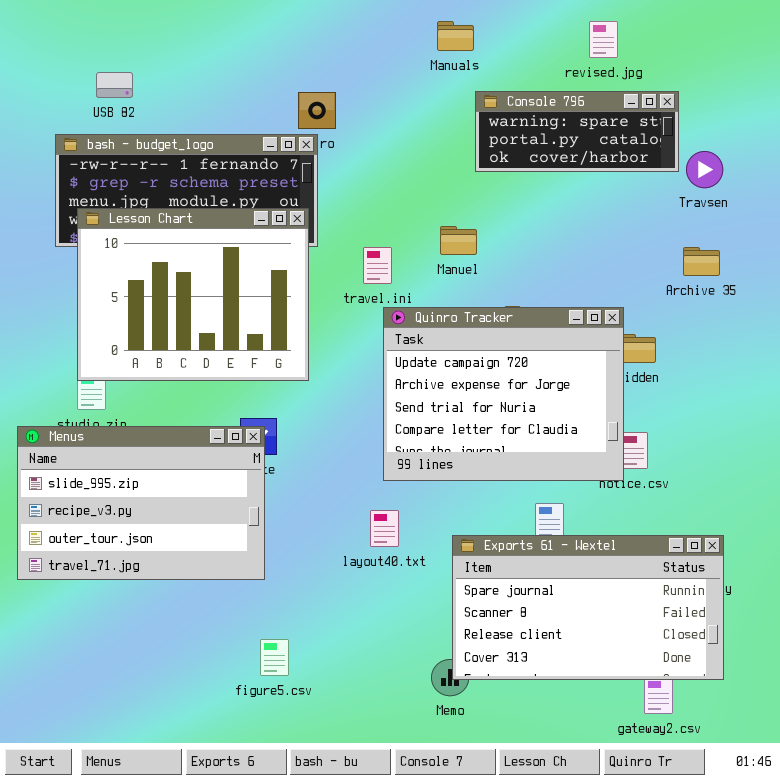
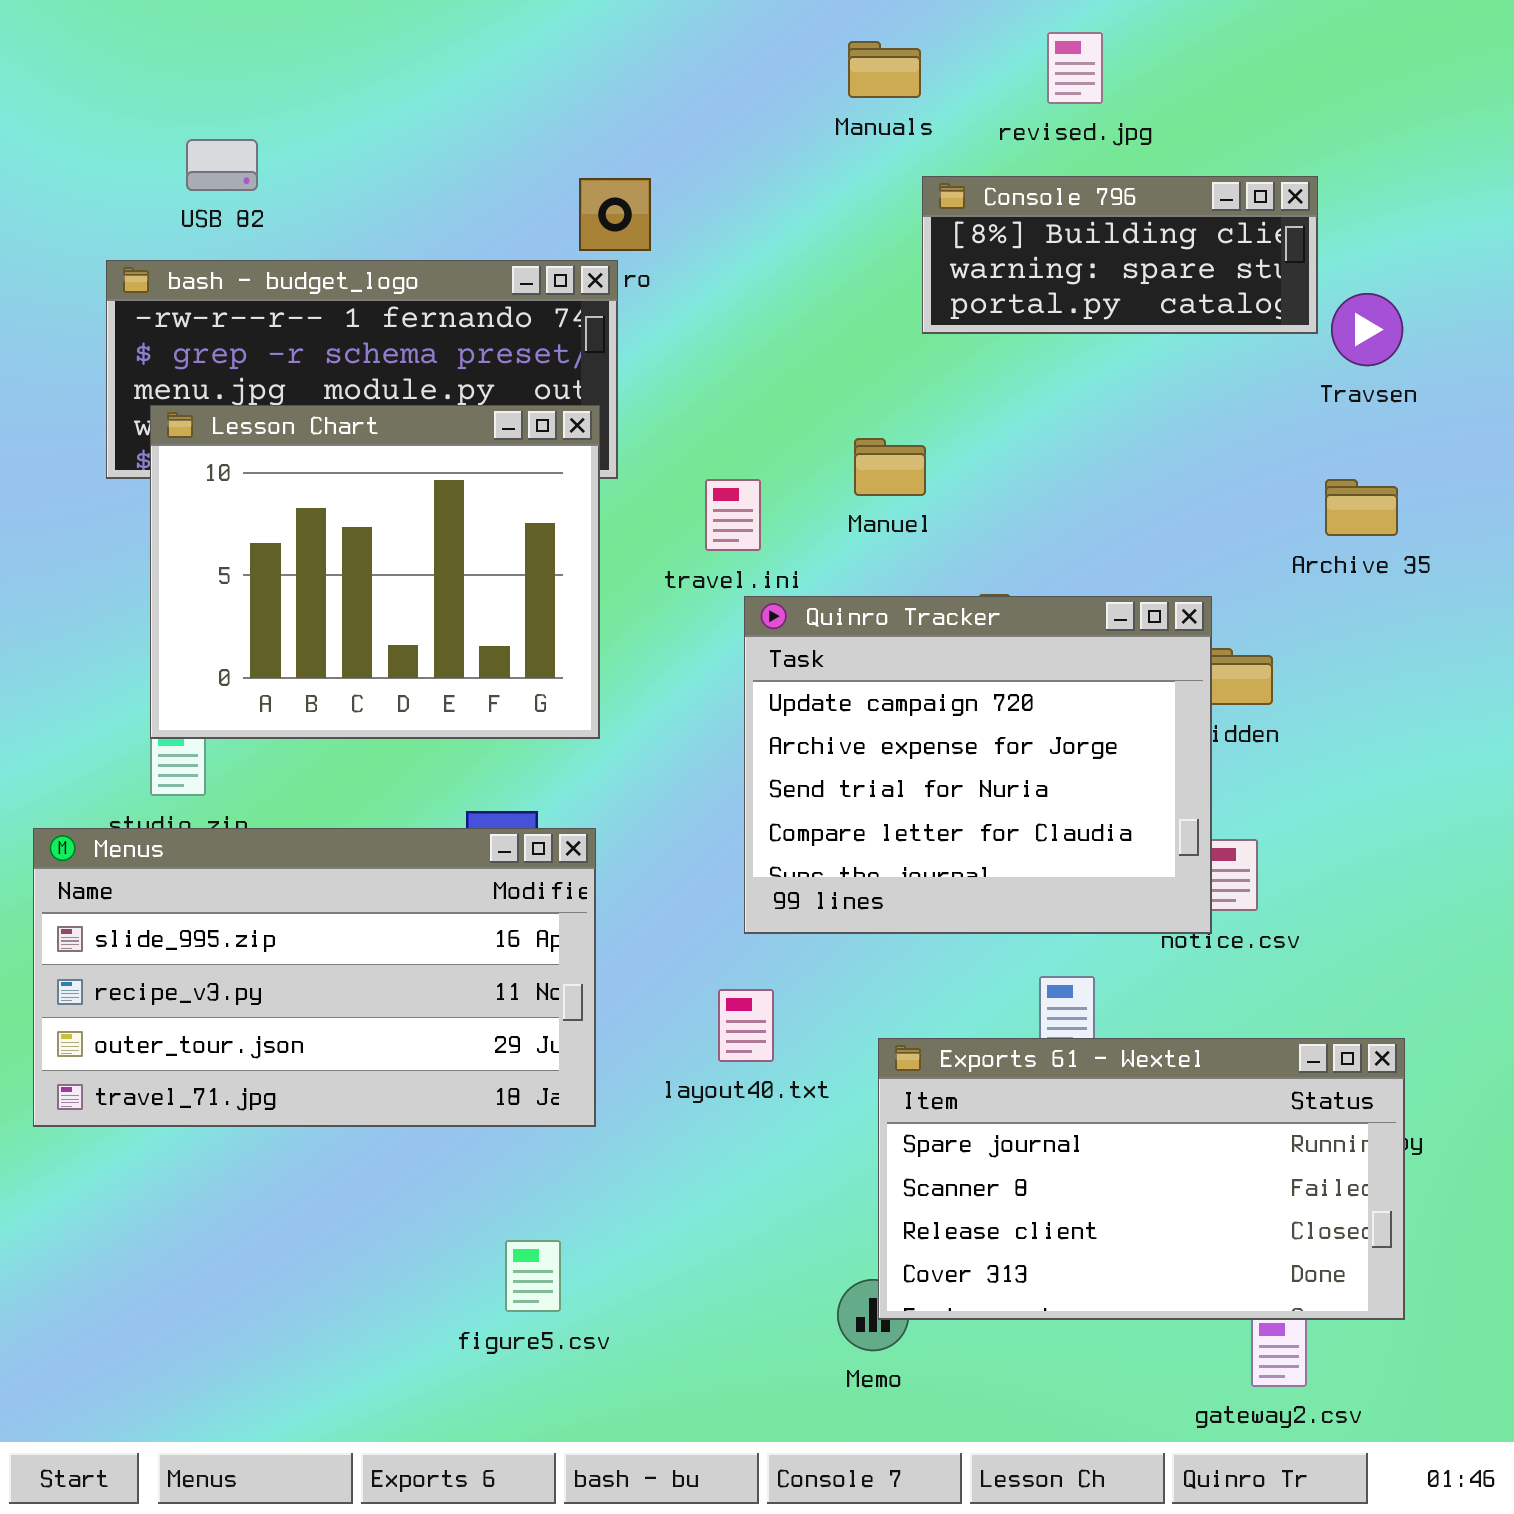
revised.jpg: [589,21,618,58] -> [1047,32,1103,104], moved
Console 796: [475,91,679,172] -> [922,176,1318,334], scrolled up 1 row
Menus: [17,426,265,580] -> [33,828,596,1127], resized

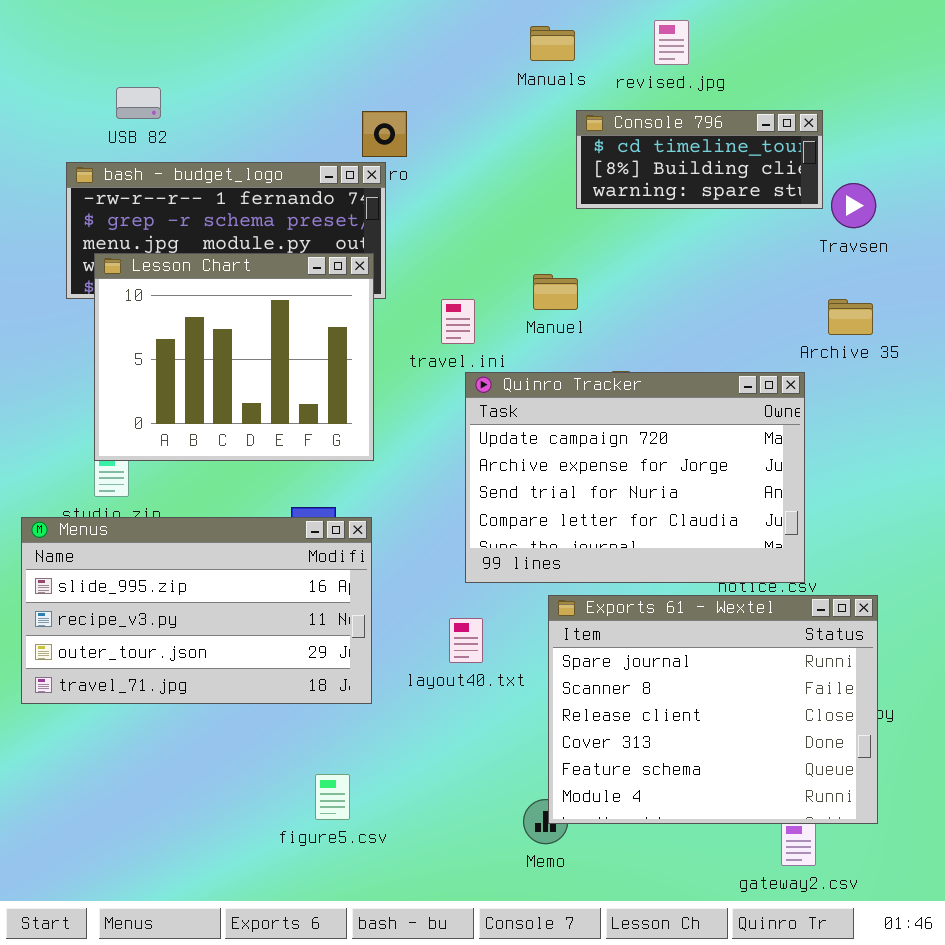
Console 796: [922,176,1318,334] -> [576,110,823,209], scrolled up 1 row
Quinro Tracker: [744,596,1212,934] -> [465,372,805,583], resized
Exports 61 - Wextel: [878,1038,1405,1320] -> [548,595,878,824], resized

